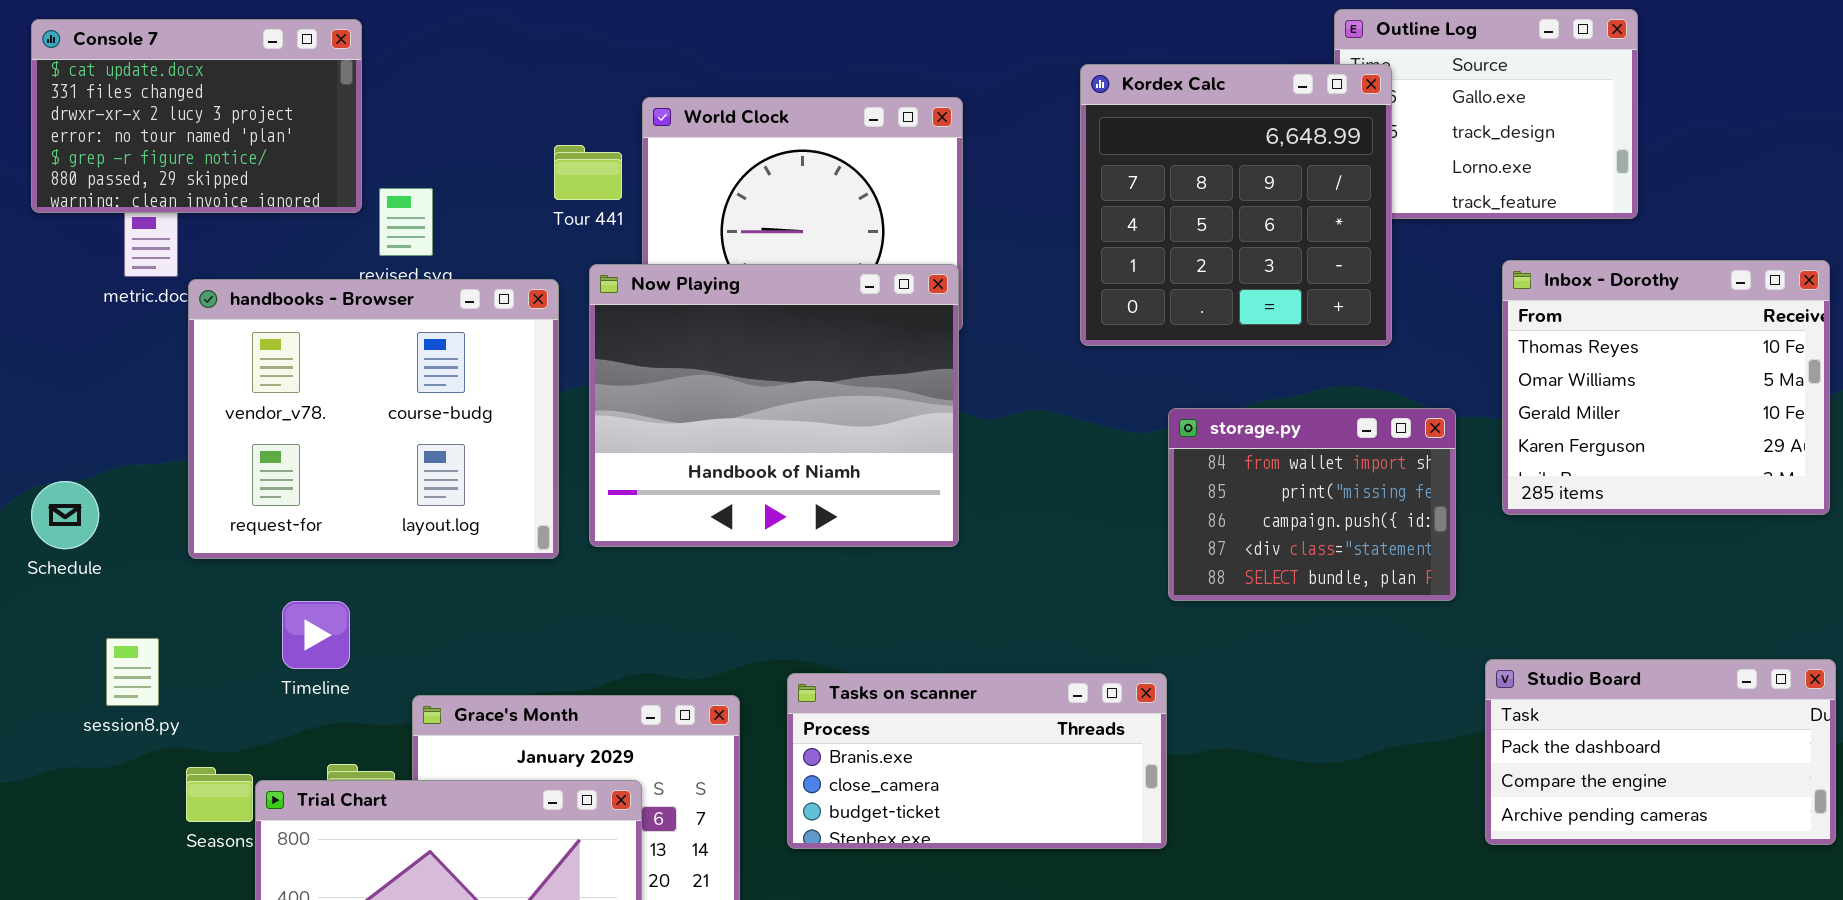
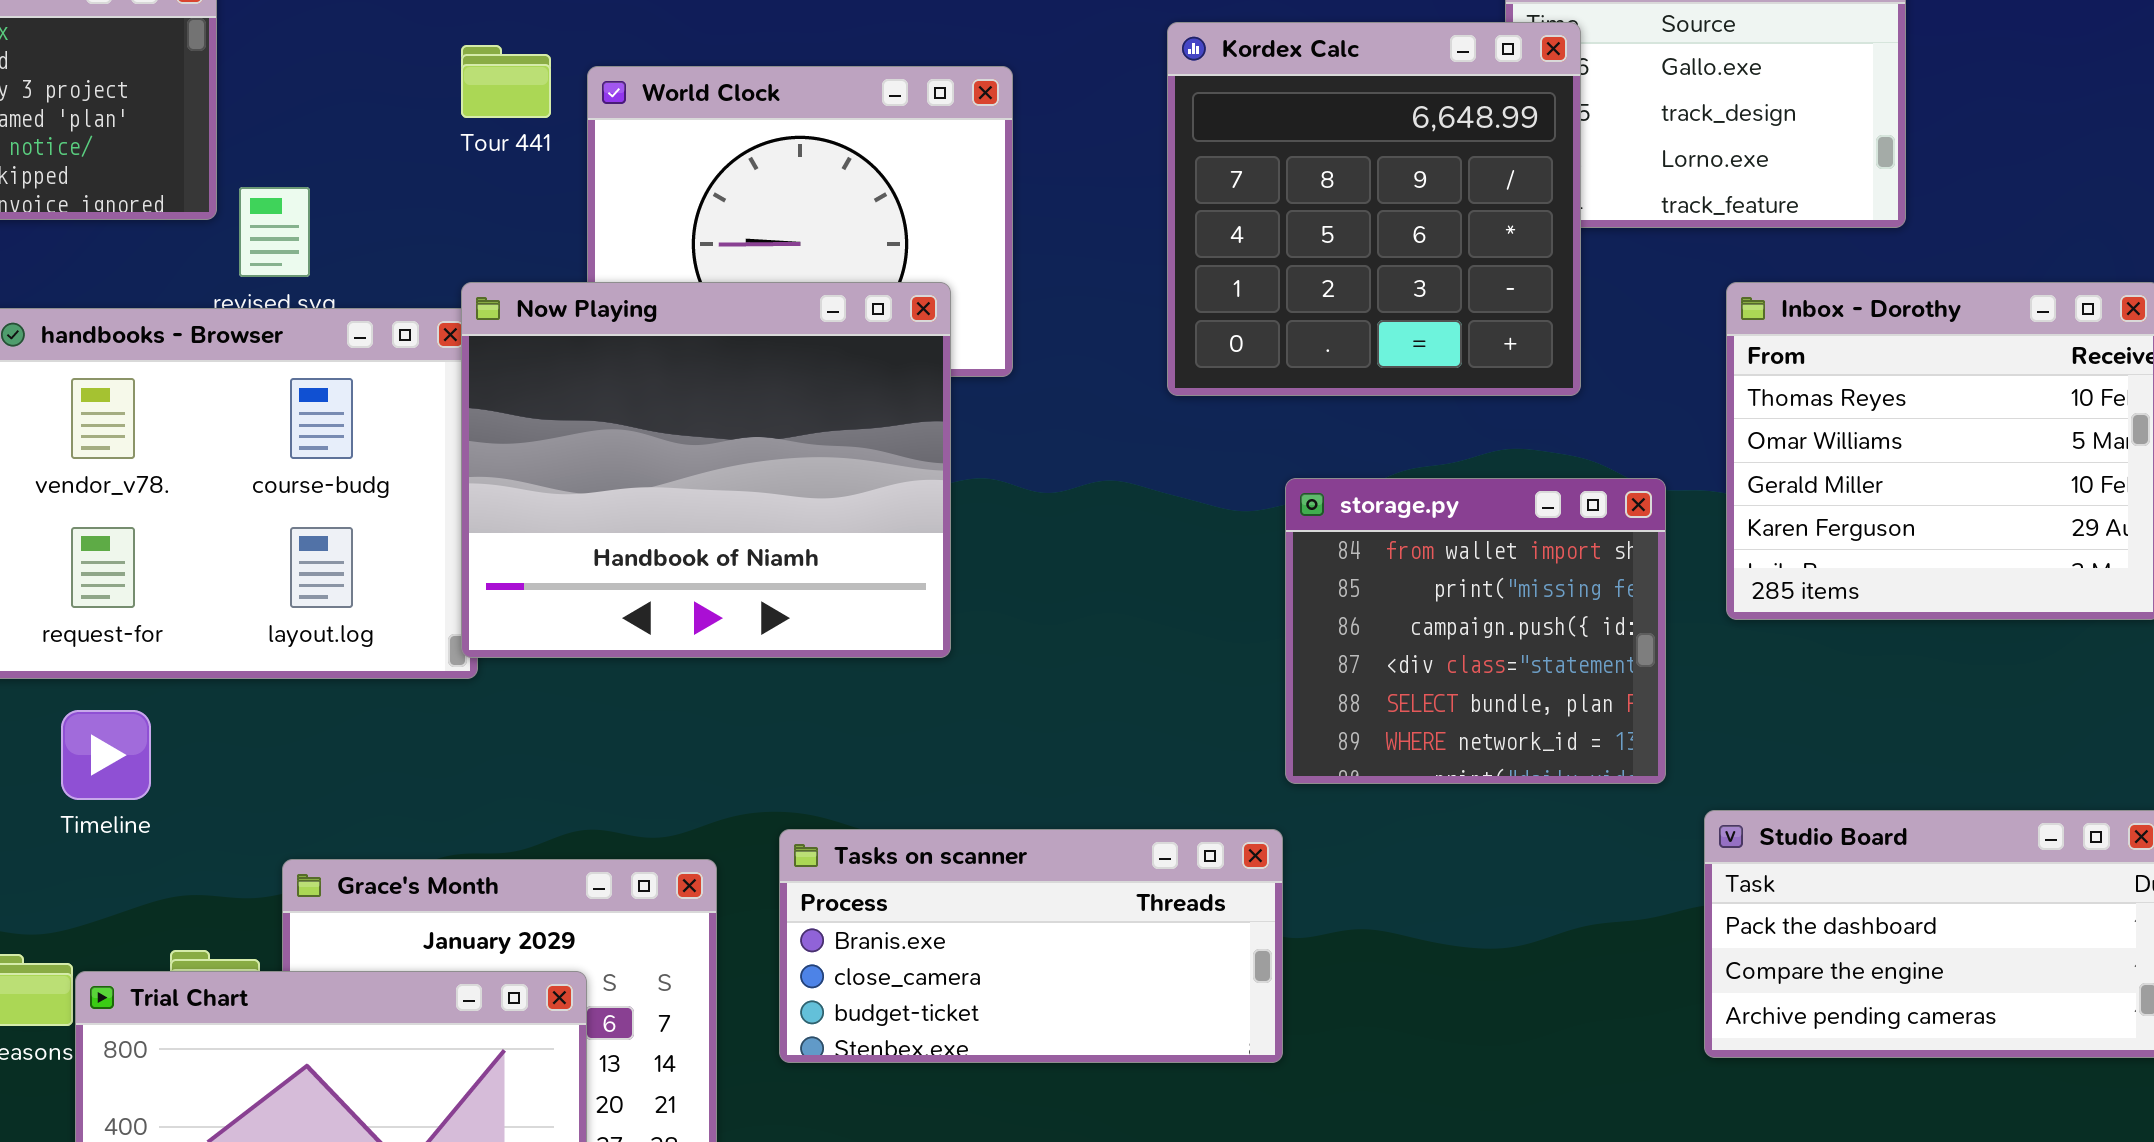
Tour 441: [554,145,622,200] -> [461,45,551,118], moved
Now Playing: [589,264,959,547] -> [461,282,951,658], moved
storage.py: [1168,408,1456,601] -> [1285,478,1666,784], resized
Timeline: [282,601,350,669] -> [61,710,151,800], moved

